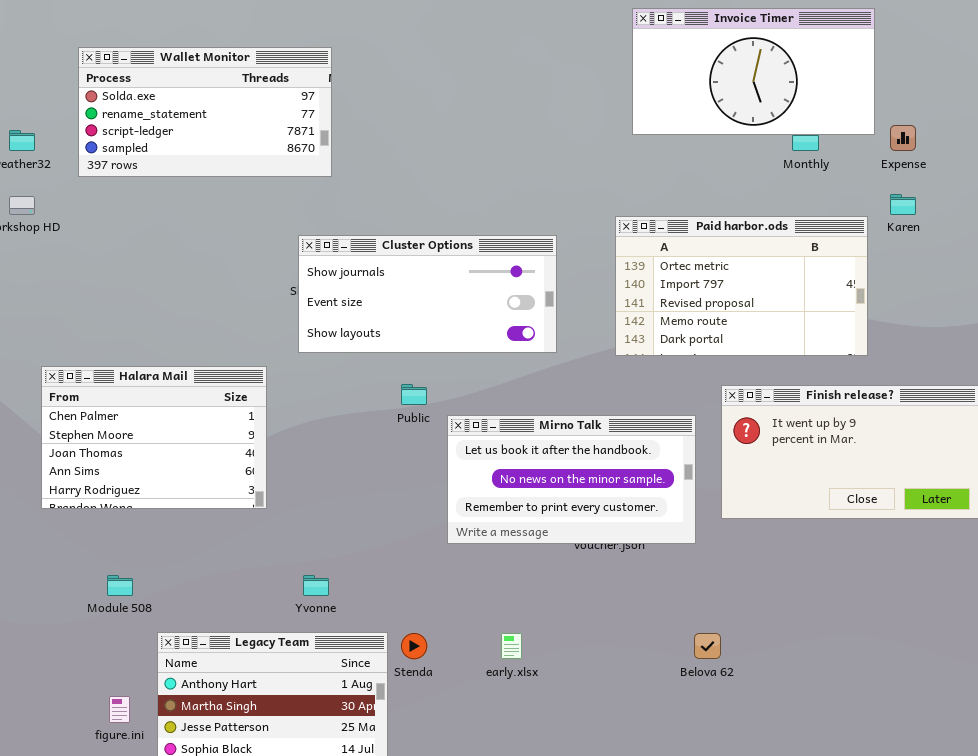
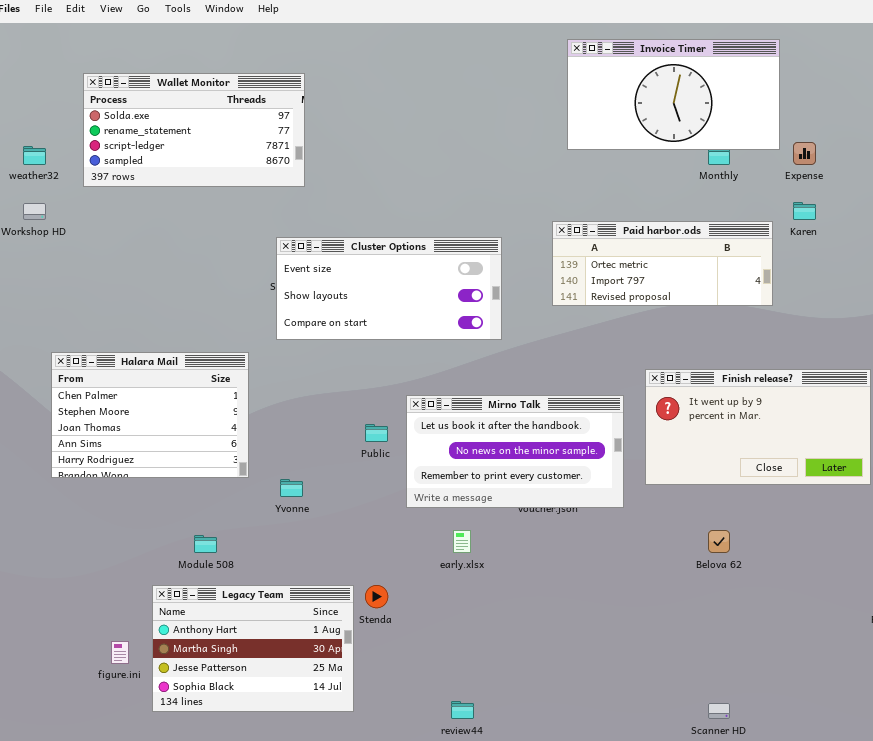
Paid harbor.ods: [615,216,868,356] -> [552,221,773,306], resized
Cluster Options: [298,235,557,353] -> [276,237,502,340], scrolled down 1 row
Public: [401,384,427,405] -> [365,424,388,442], moved
Module 508: [107,575,133,596] -> [194,535,217,553], moved
Yvonne: [303,575,329,596] -> [280,479,303,497], moved
early.xlsx: [501,633,522,659] -> [453,530,471,553], moved
Belova 62: [694,633,721,659] -> [708,530,730,553], moved

